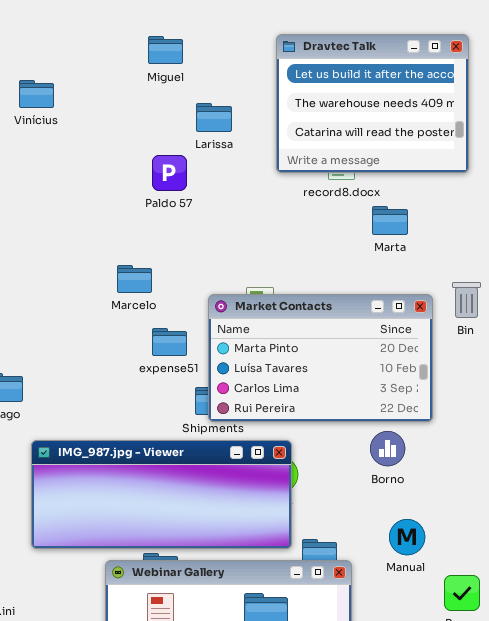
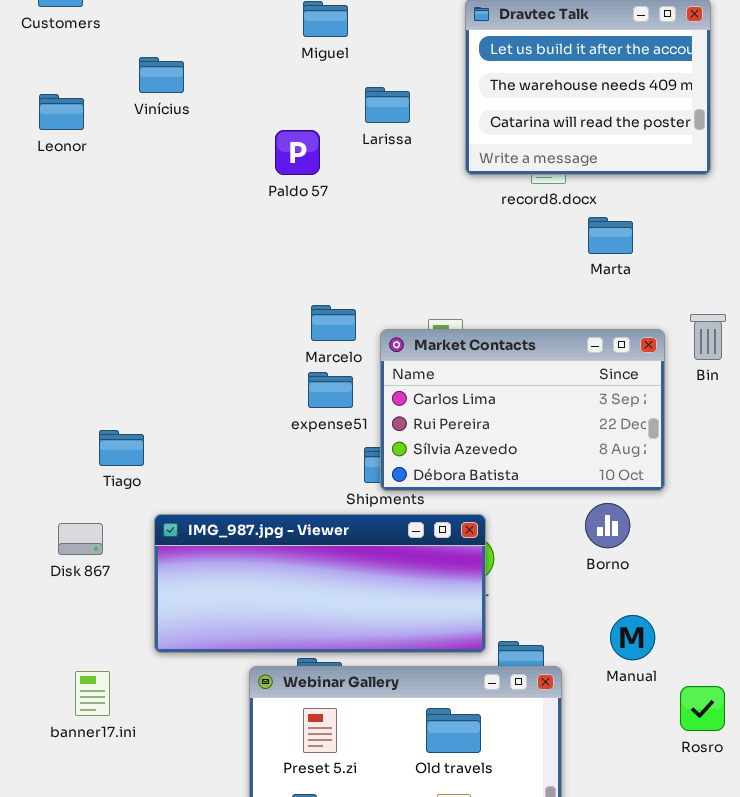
Paldo 57: [152,155,187,191] -> [275,130,320,175], moved
Marcelo: [117,265,152,293] -> [311,305,356,341], moved
Market Contacts: [208,294,433,422] -> [380,329,665,491], scrolled down 2 rows

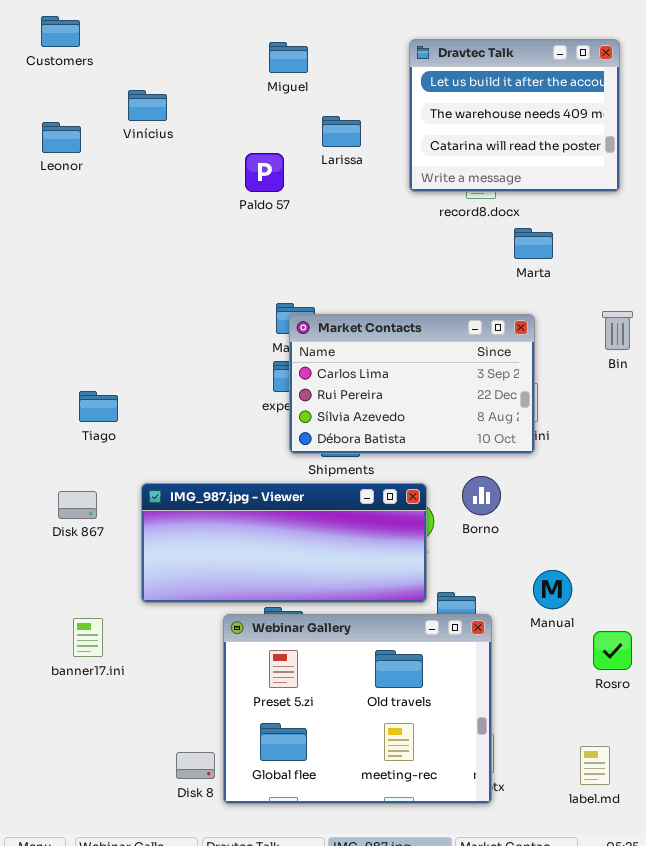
Market Contacts: [380,329,665,491] -> [289,314,535,454], moved
Tiago: [99,430,144,466] -> [79,391,118,422], moved
Borno: [585,503,630,548] -> [462,476,501,515], moved

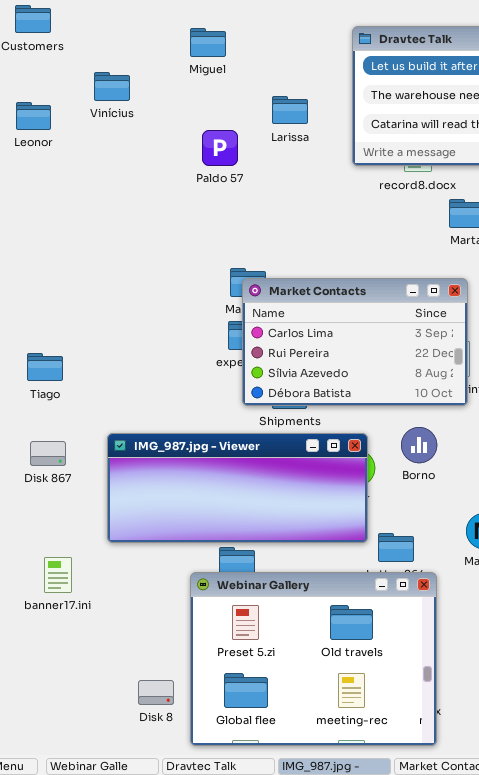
Miguel: [269,42,308,73] -> [190,28,226,57], moved
Tiago: [79,391,118,422] -> [27,353,63,381], moved
Webinar Gallery: [223,614,492,804] -> [190,572,437,746], moved

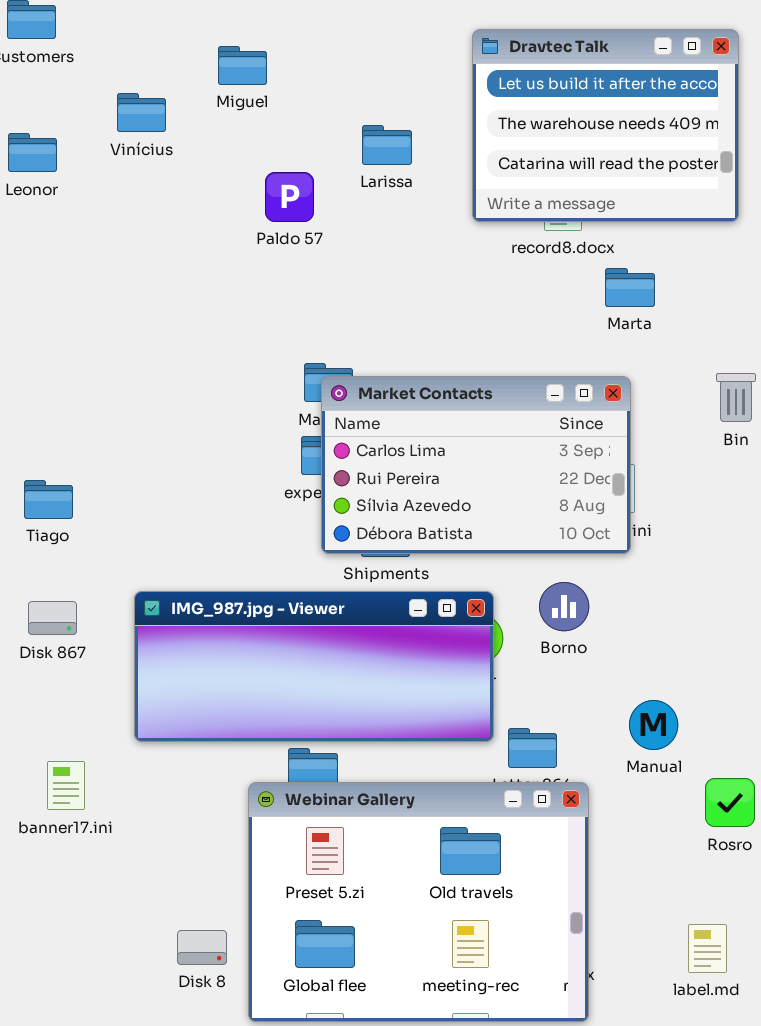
Miguel: [190,28,226,57] -> [218,46,267,85], moved

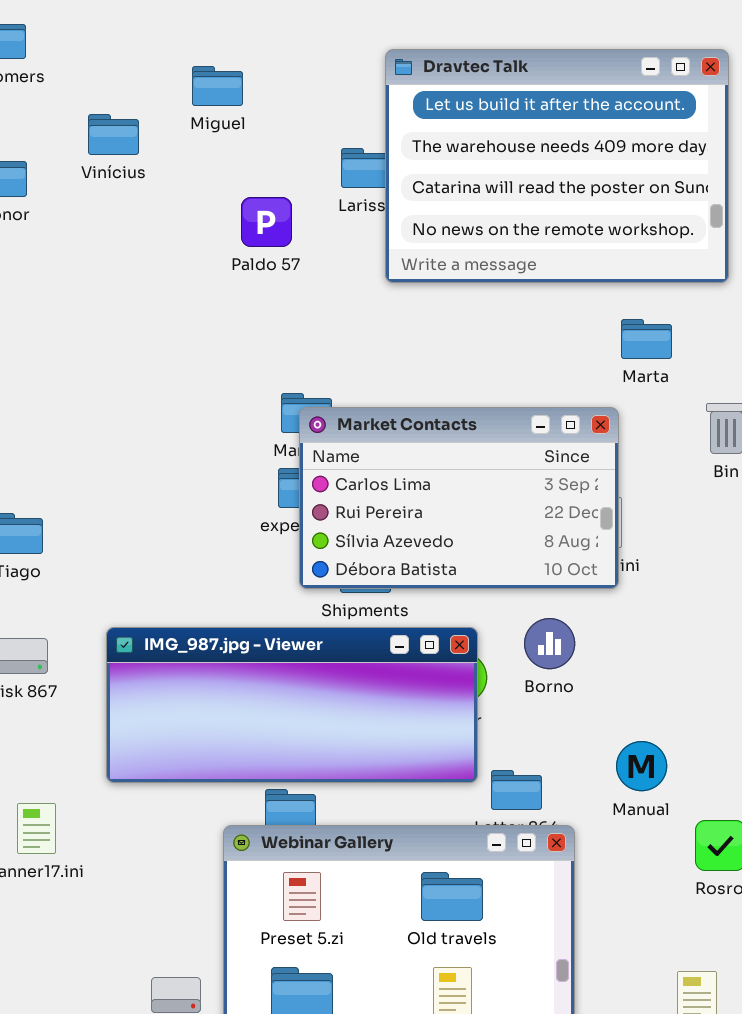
Dravtec Talk: [472,29,739,222] -> [385,49,729,283], resized
Marta: [605,268,655,307] -> [621,319,672,359], moved

